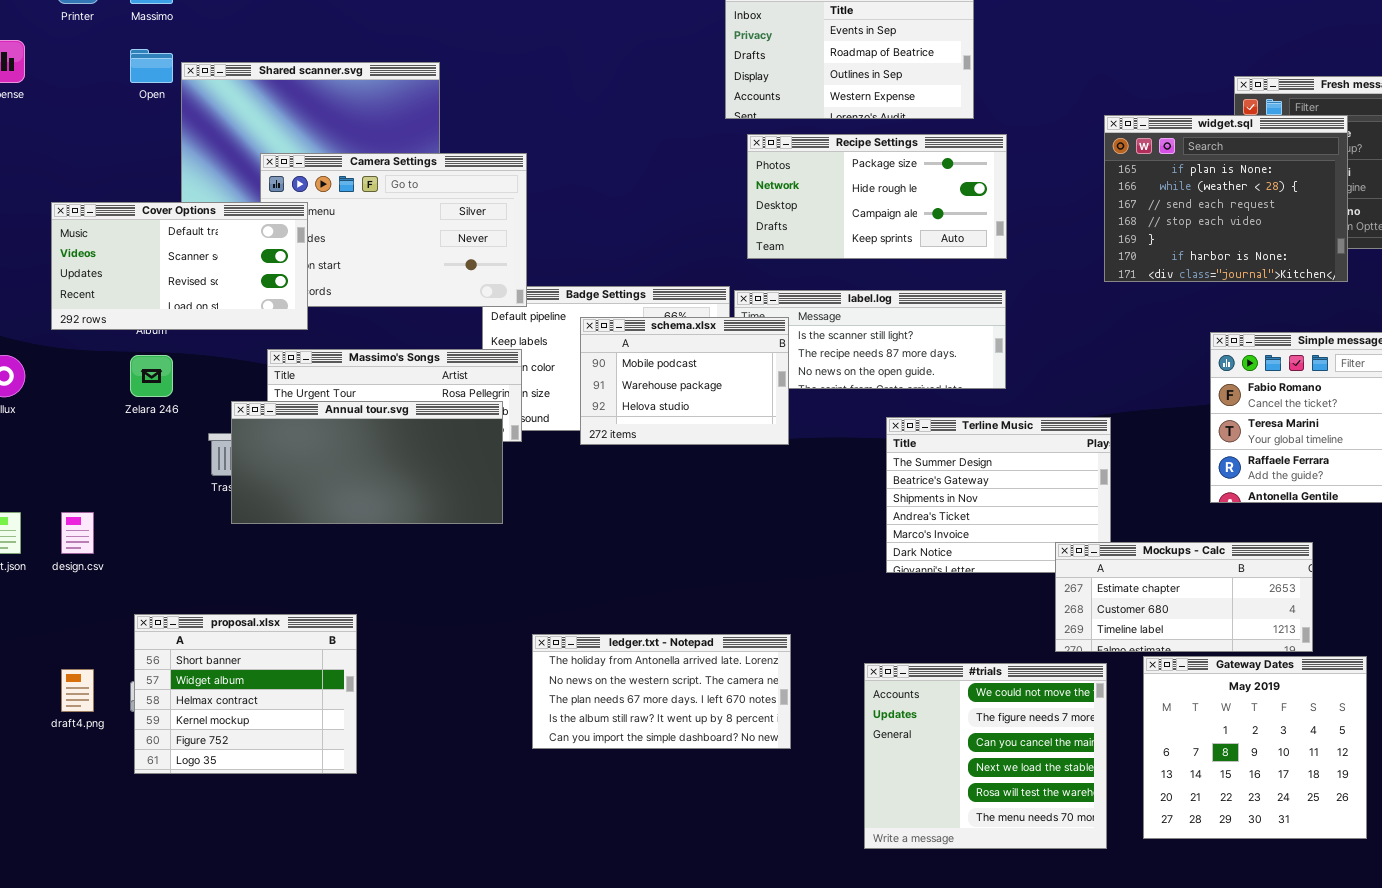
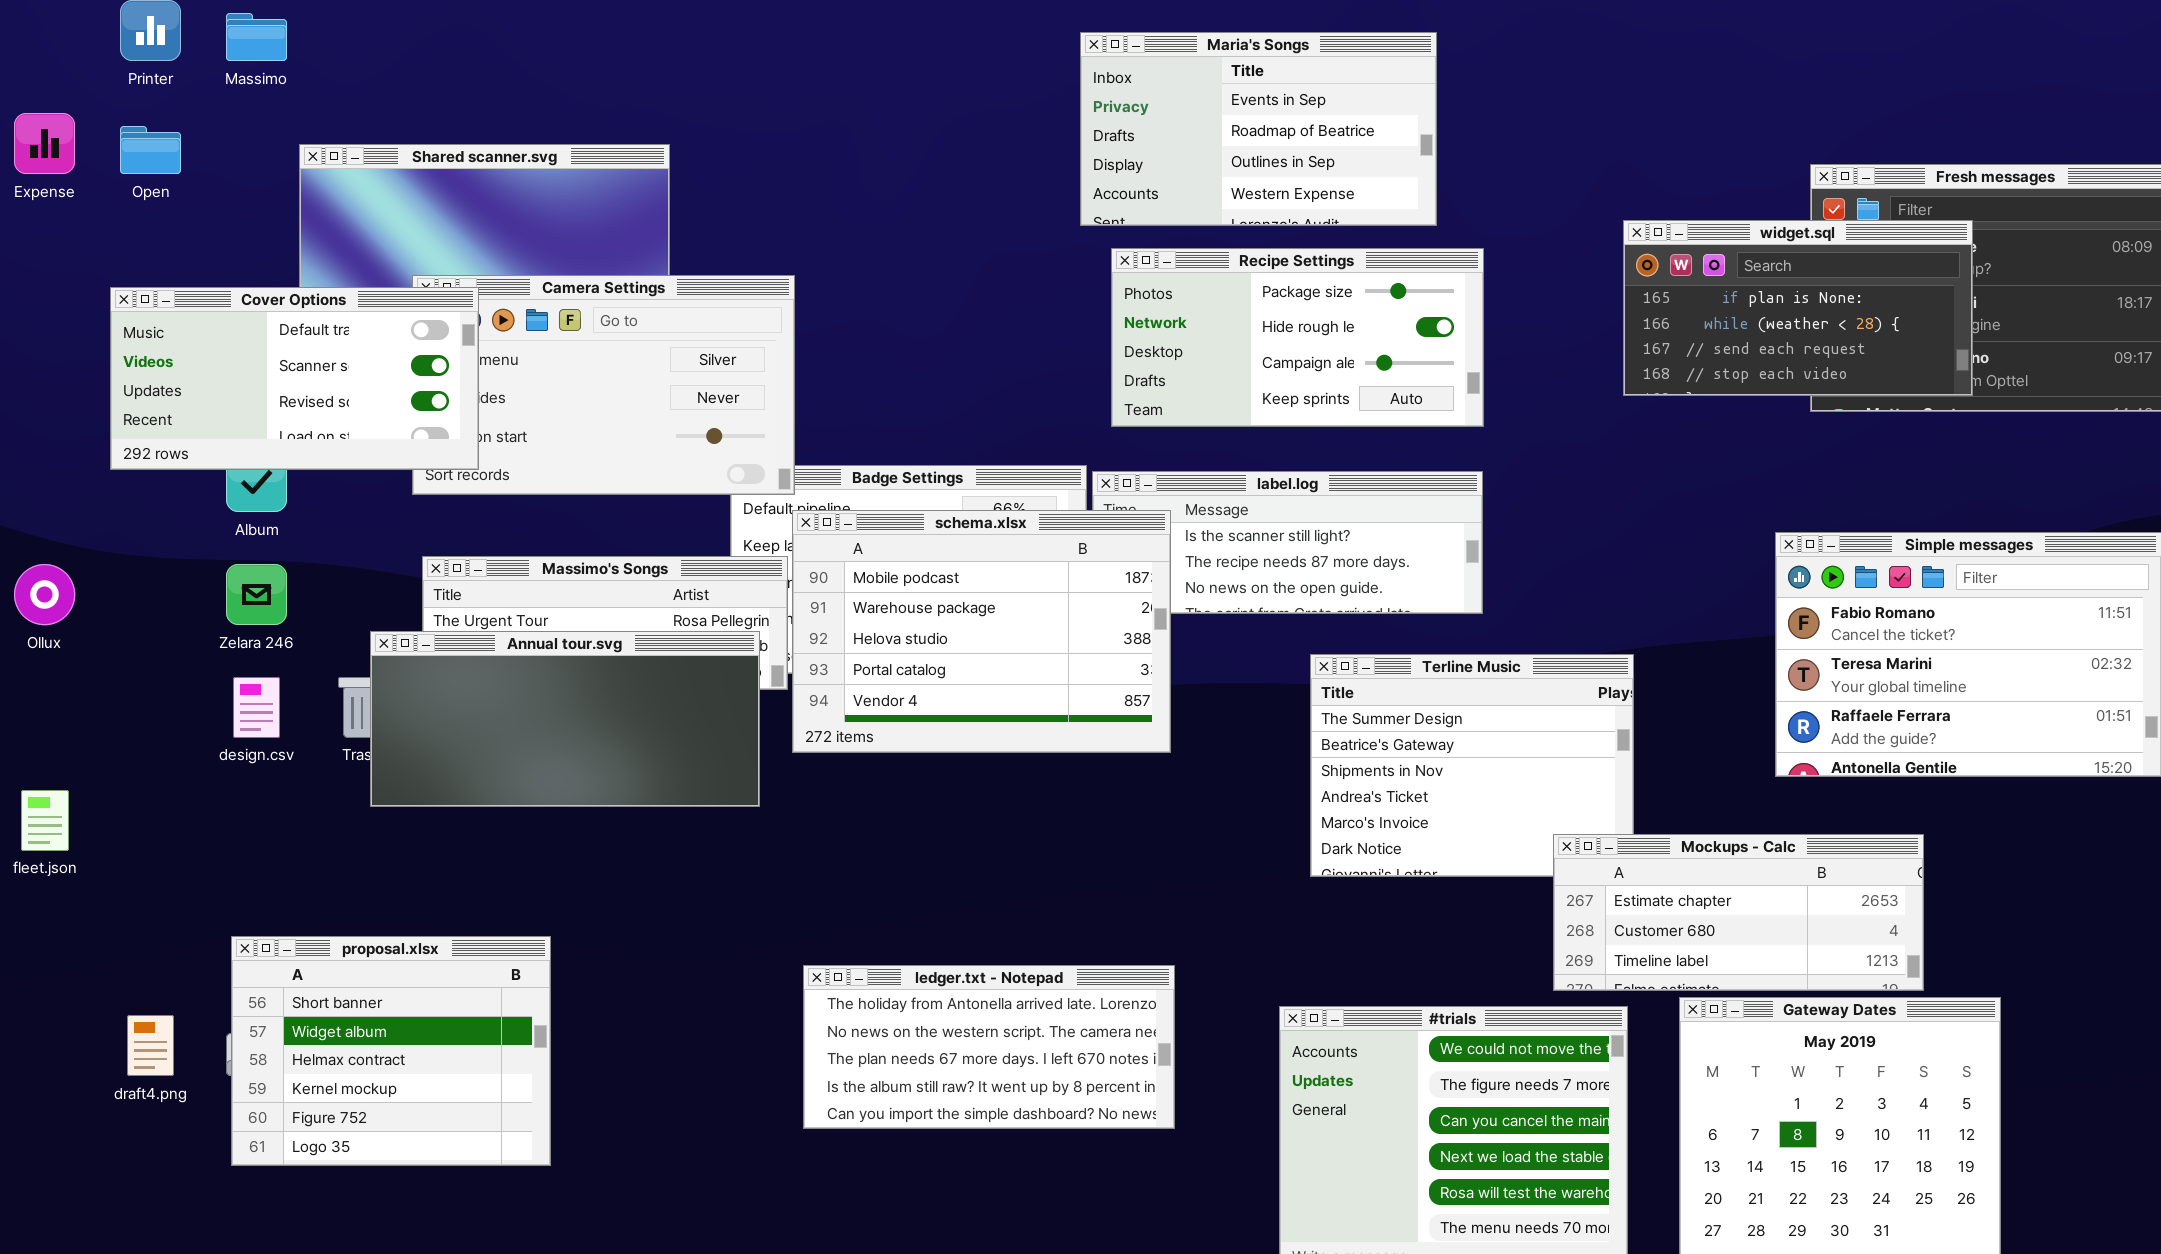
Open: [130,49,173,83] -> [120,126,181,174], moved
widget.sql: [1104,115,1348,282] -> [1623,220,1973,396], resized
Cover Options: [51,202,308,330] -> [110,287,479,470], moved
schema.xlsx: [580,317,789,445] -> [792,510,1171,753], resized
design.csv: [61,512,94,554] -> [233,677,280,738], moved

